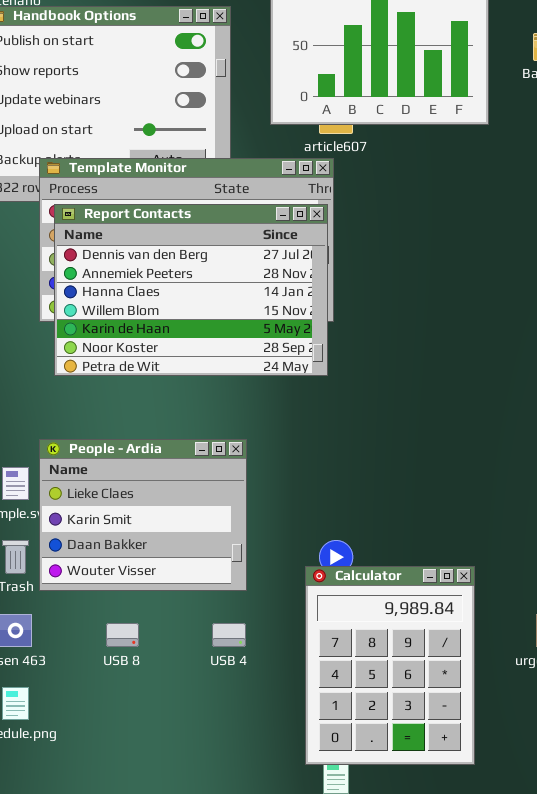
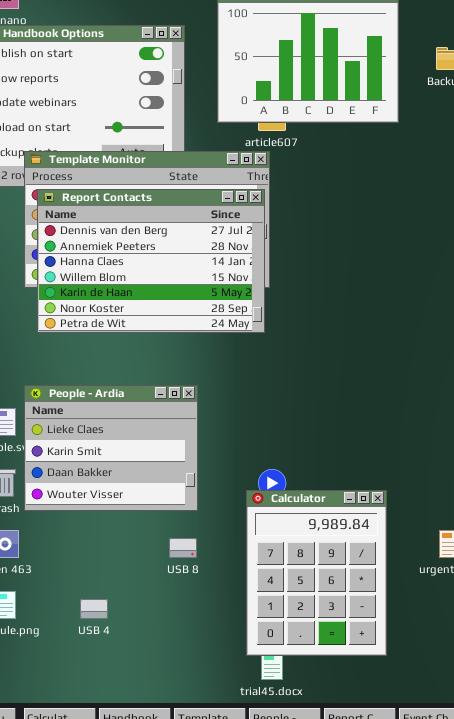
USB 8: [106,623,139,647] -> [169,538,197,558], moved
USB 4: [212,623,246,647] -> [80,599,108,619], moved

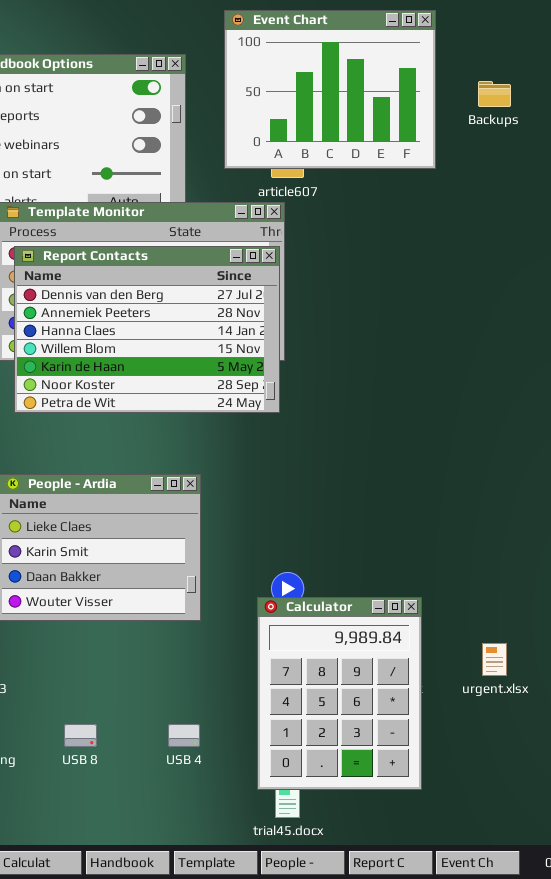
USB 8: [169,538,197,558] -> [64,724,97,747], moved
USB 4: [80,599,108,619] -> [168,724,200,747], moved

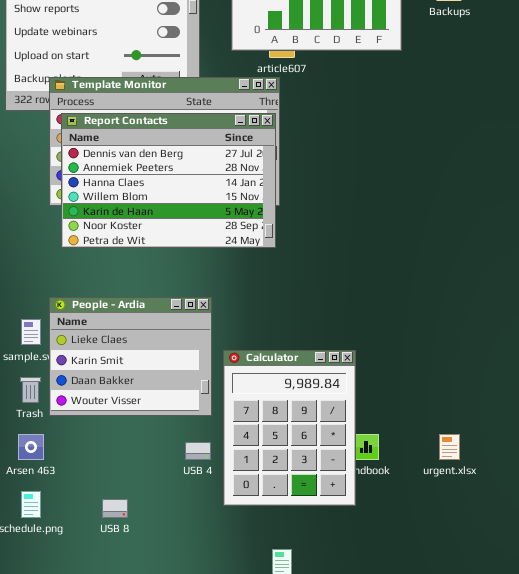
Calculator: [257,597,422,790] -> [223,350,356,506], moved
USB 4: [168,724,200,747] -> [185,442,211,460], moved

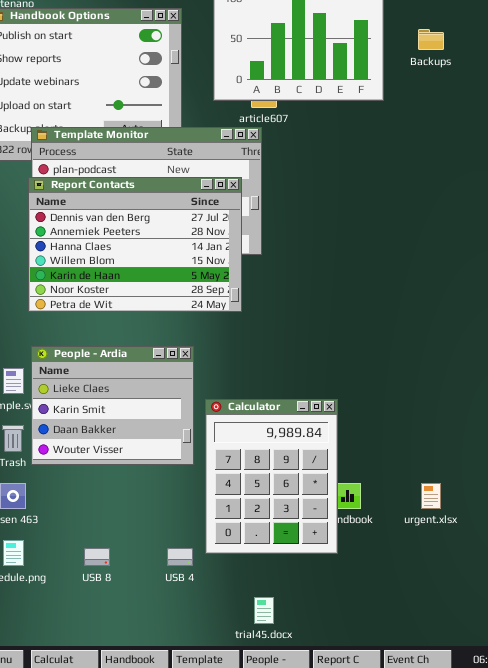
Report Contacts: [61,113,276,248] -> [28,177,242,312], moved
USB 4: [185,442,211,460] -> [167,548,193,566], moved

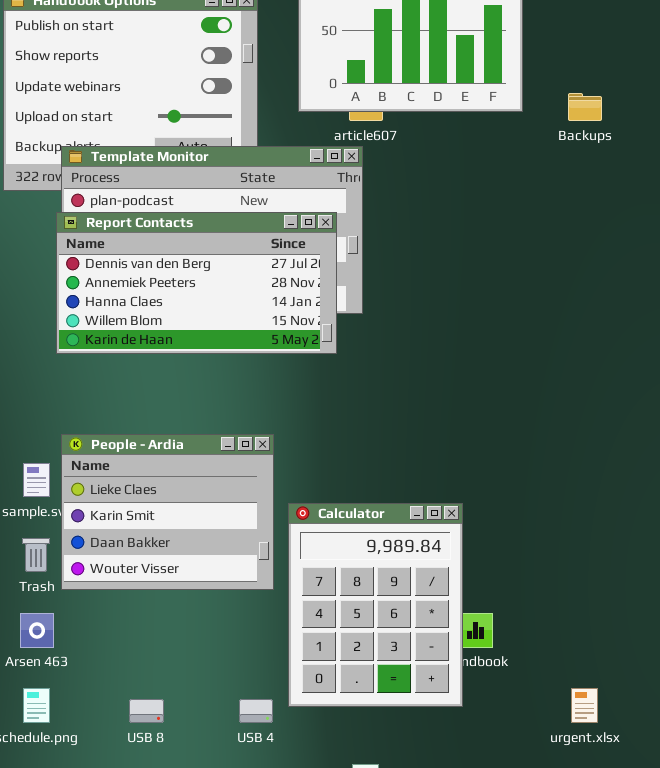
Backups: [418,29,444,50] -> [568,93,602,121], moved
Report Contacts: [28,177,242,312] -> [56,212,337,354], resized
urgent.xlsx: [421,483,441,509] -> [571,688,598,723], moved

